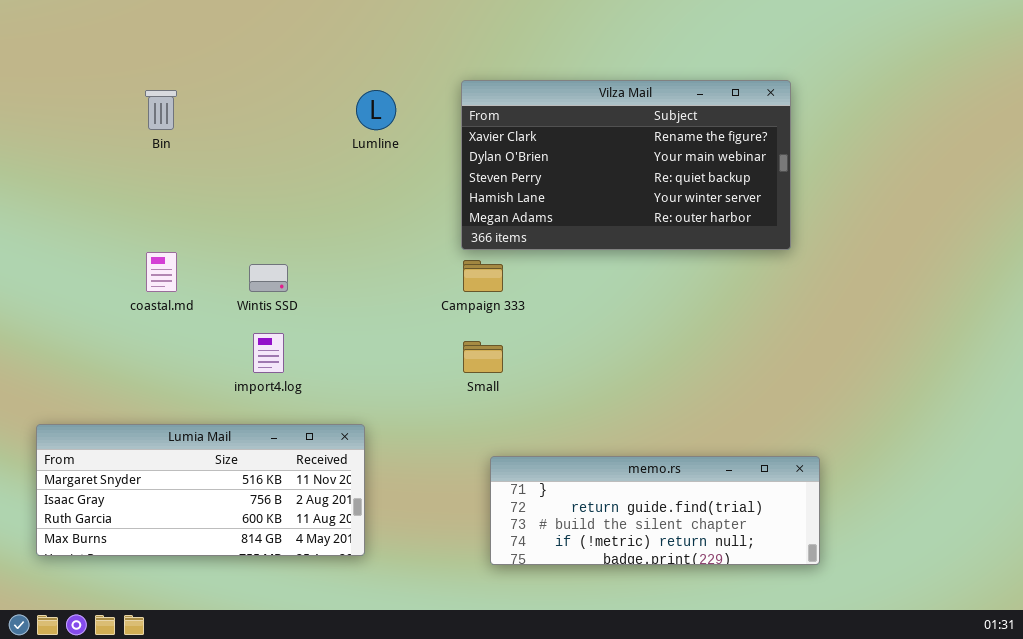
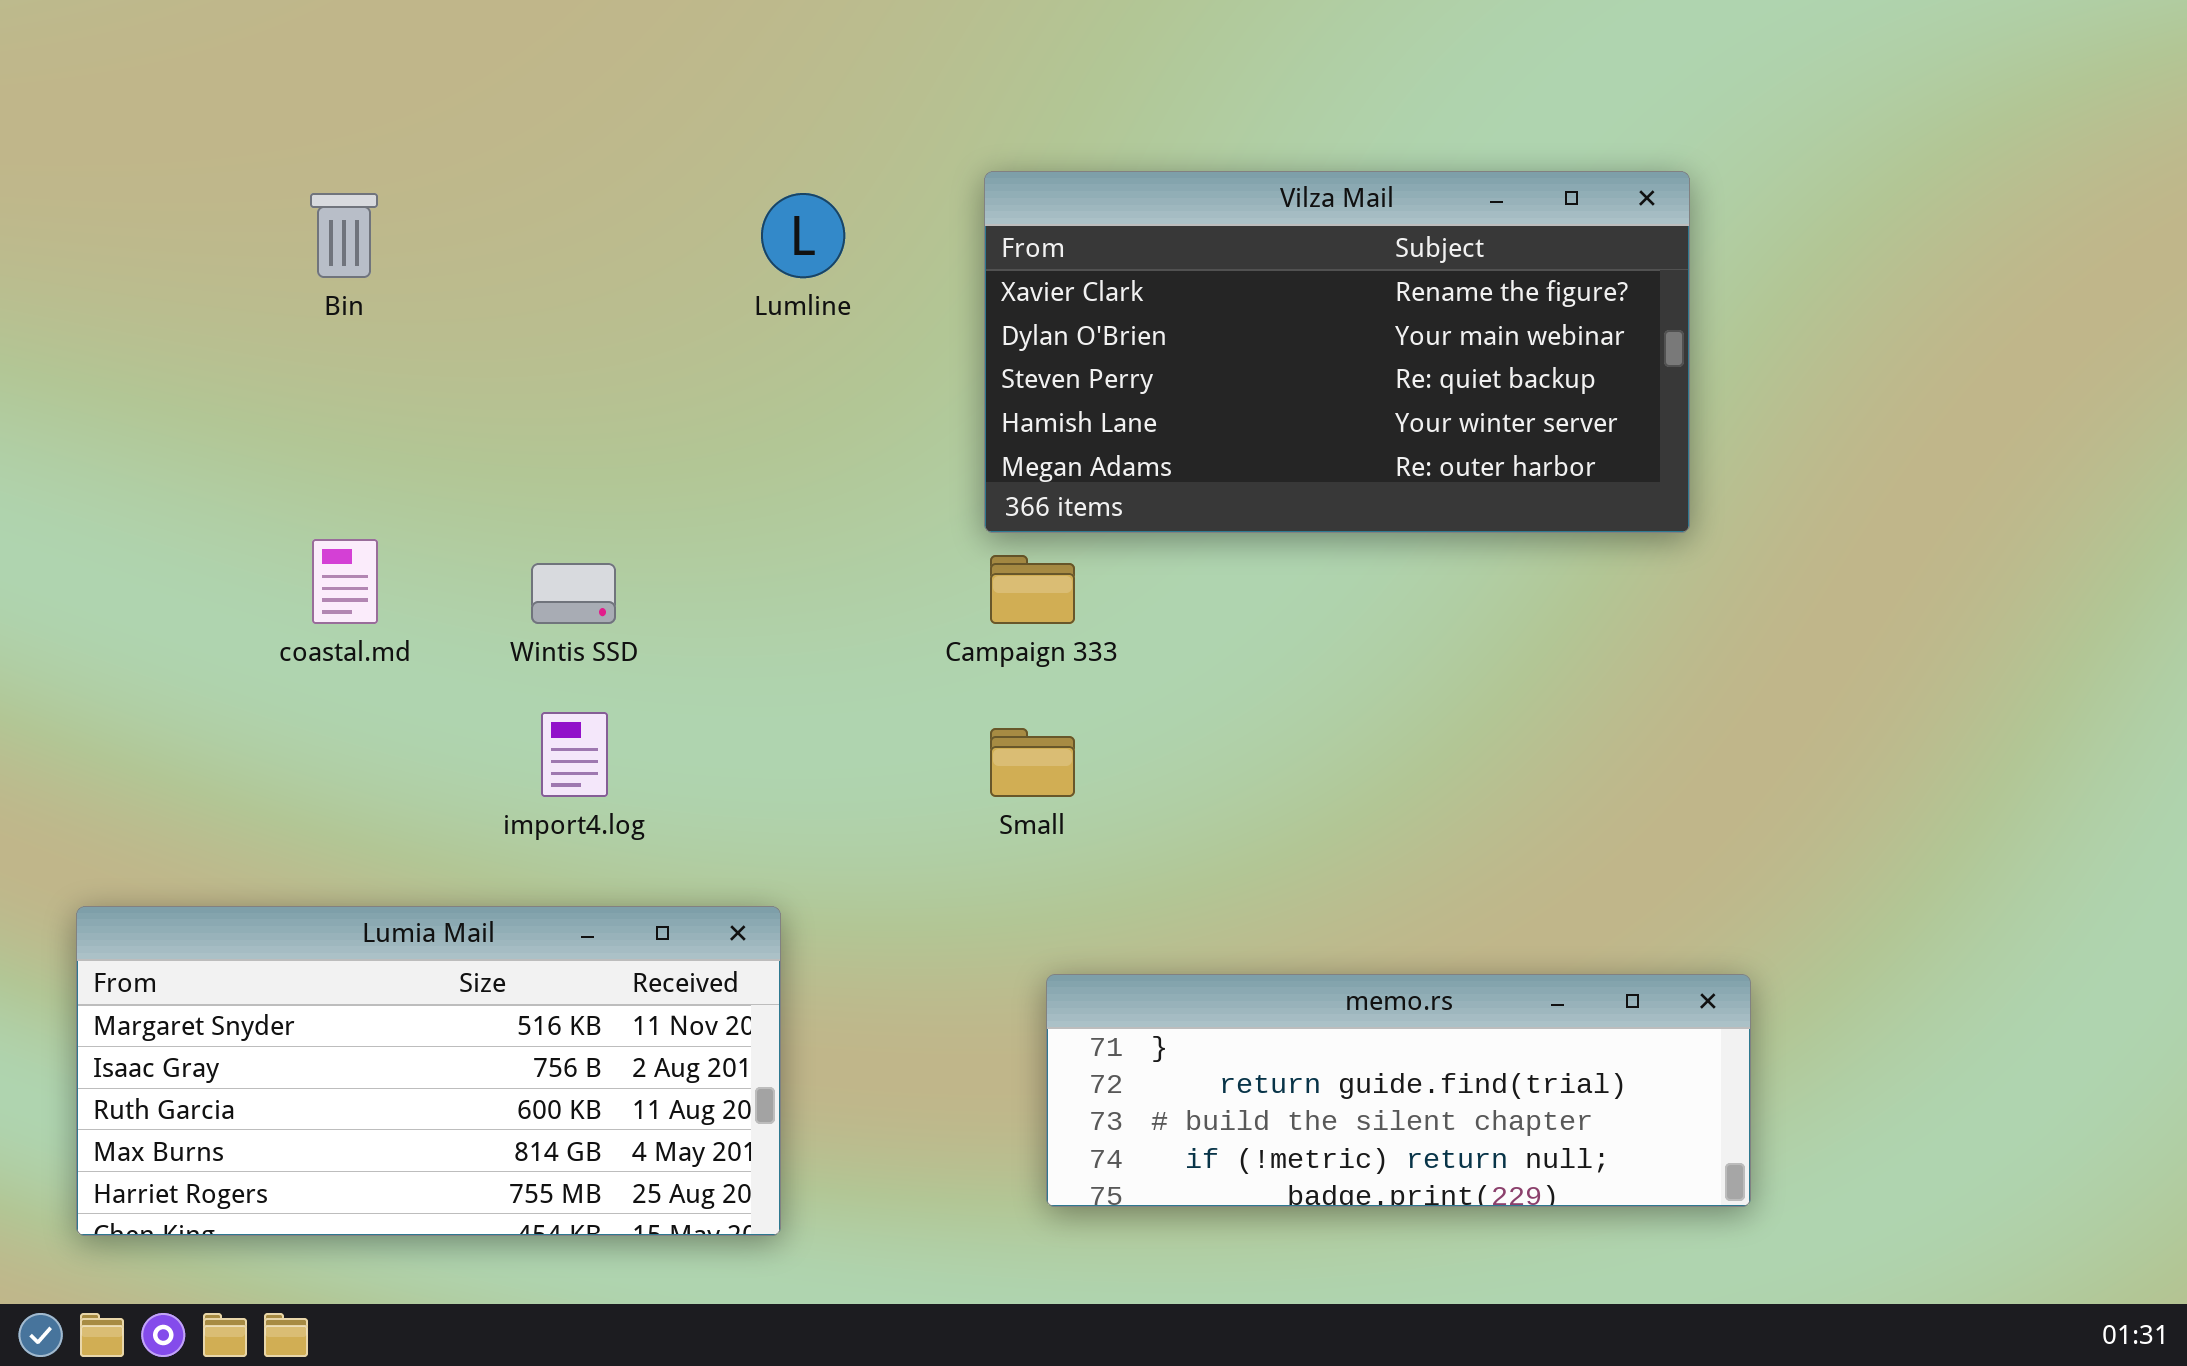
Lumia Mail: [36,424,365,556] -> [76,906,781,1236], resized

